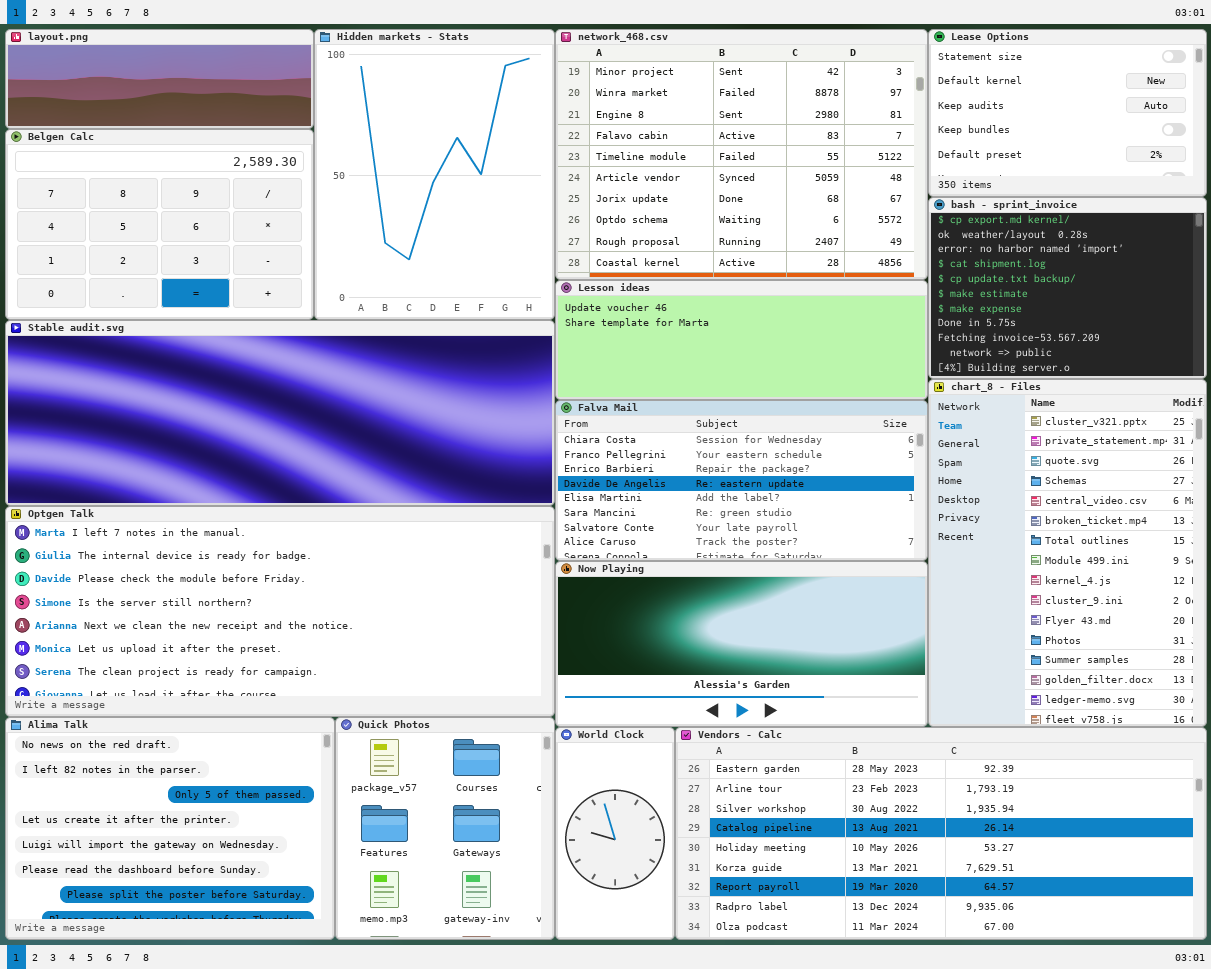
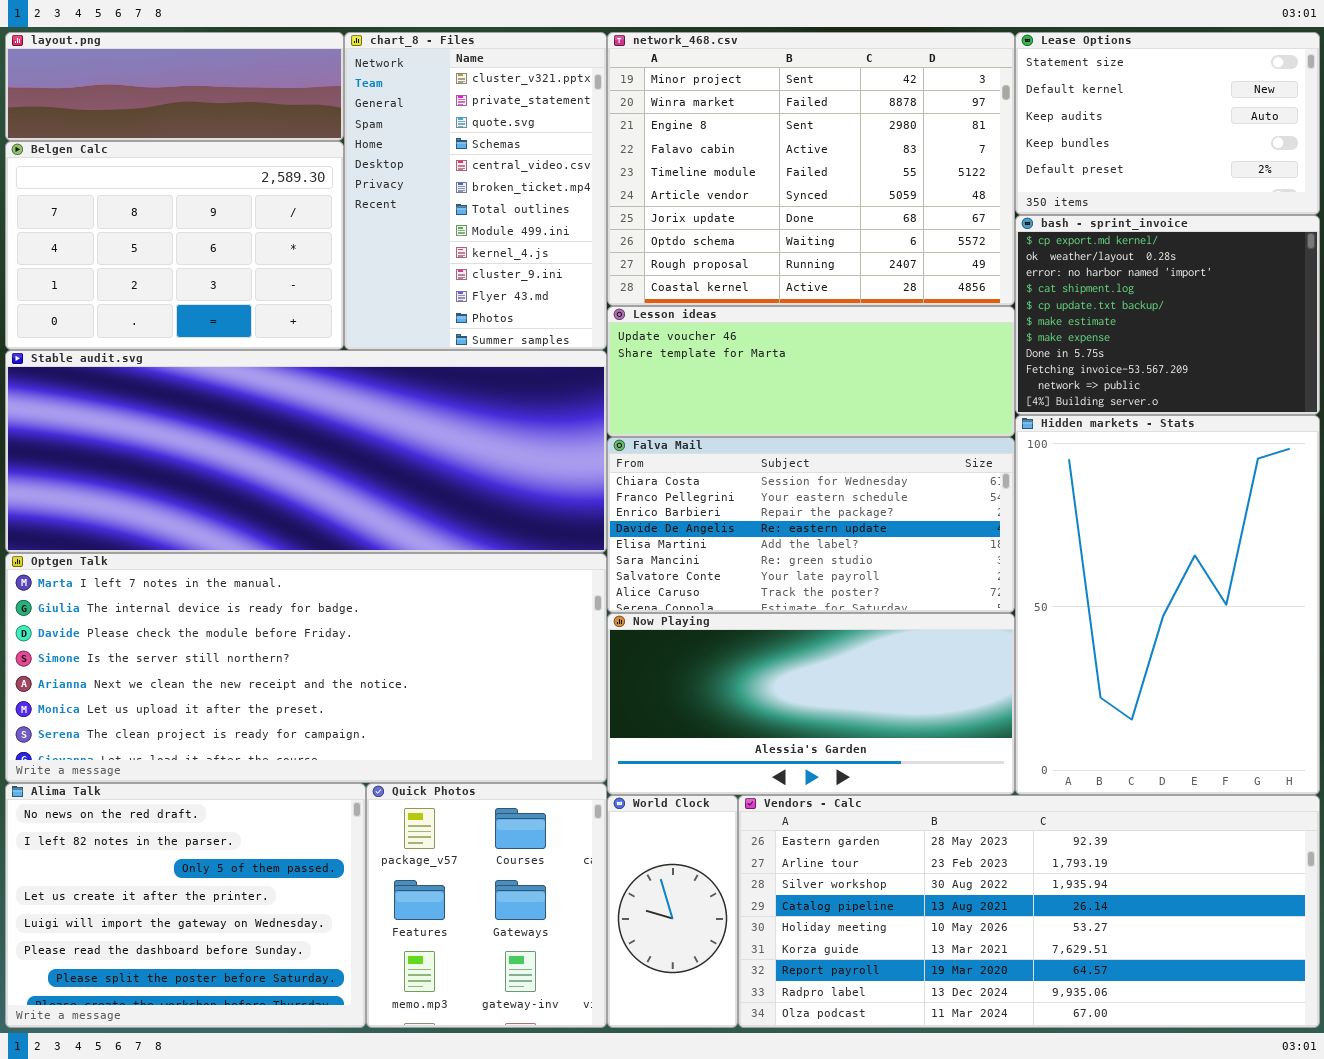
Hidden markets - Stats: [314,29,555,320] -> [1015,415,1320,795], moved, resized
chart_8 - Files: [928,379,1207,727] -> [344,32,607,350], moved, resized

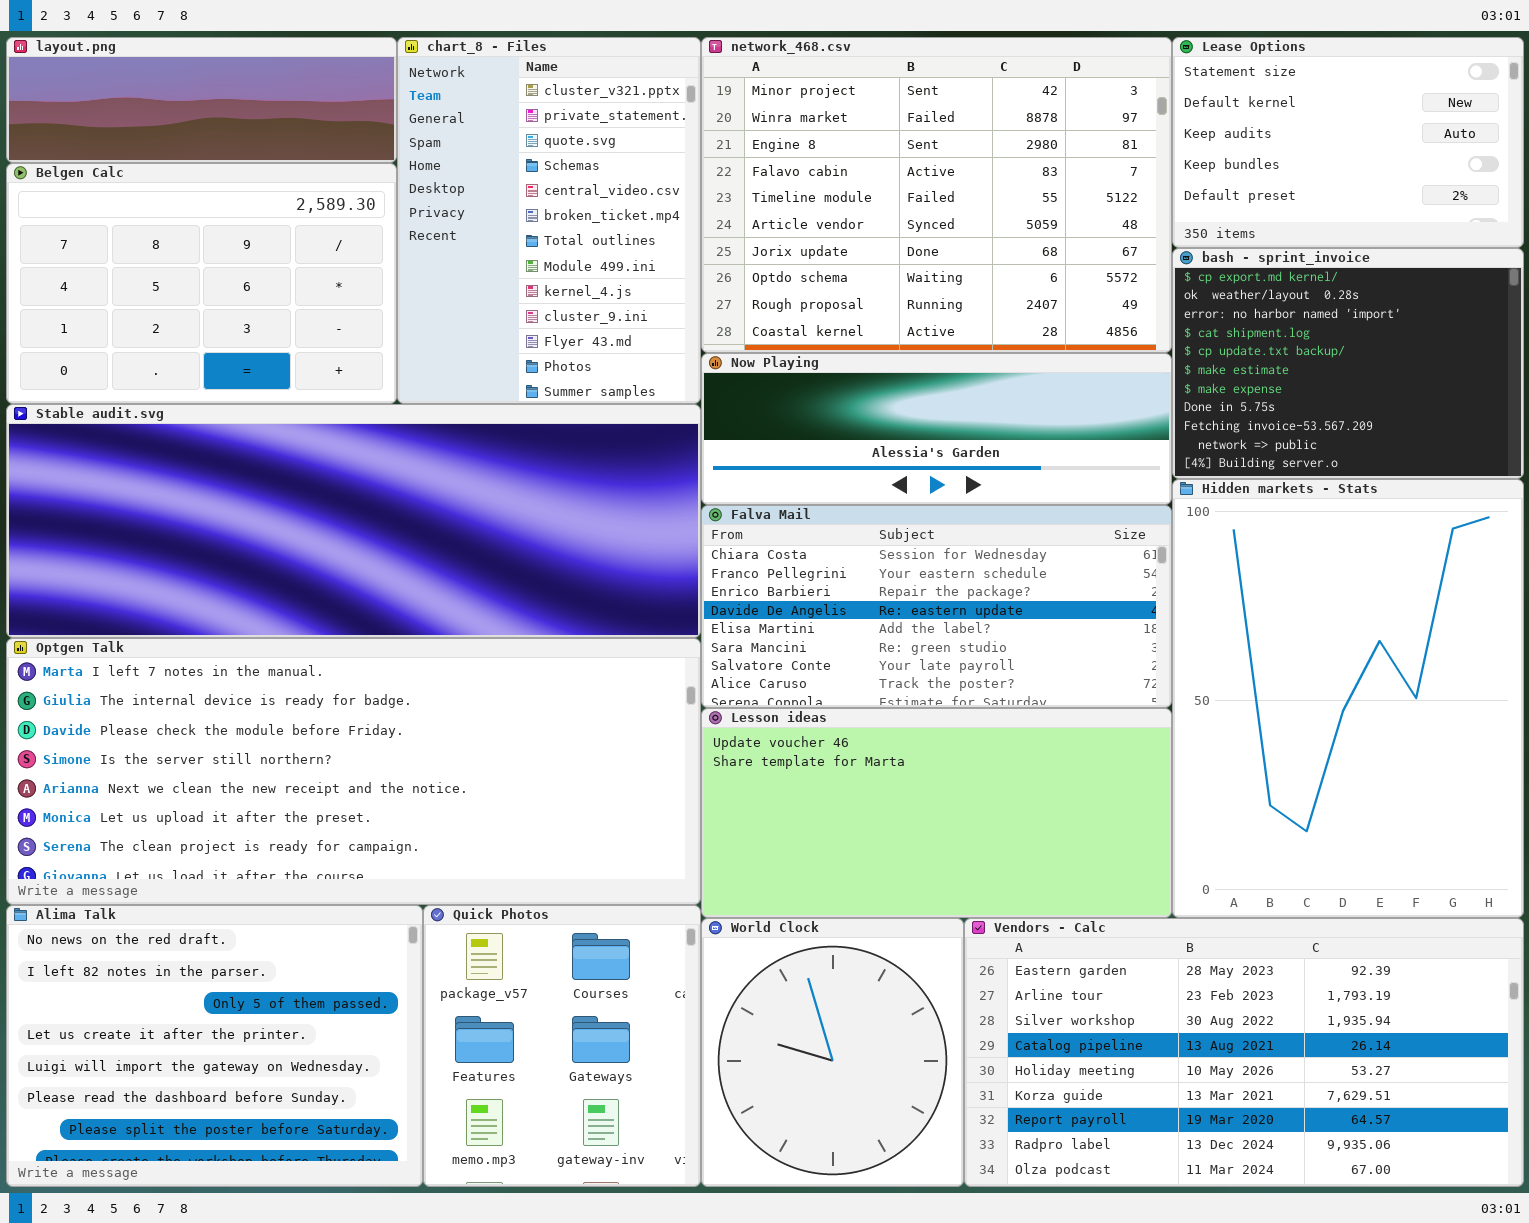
Lesson ideas: [607,306,1015,437] -> [701,708,1172,918], moved, resized
Now Playing: [607,613,1015,795] -> [701,353,1172,505], moved, resized
World Clock: [607,795,738,1028] -> [701,918,964,1187], resized
Vendors - Calc: [738,795,1320,1028] -> [964,918,1524,1187], resized

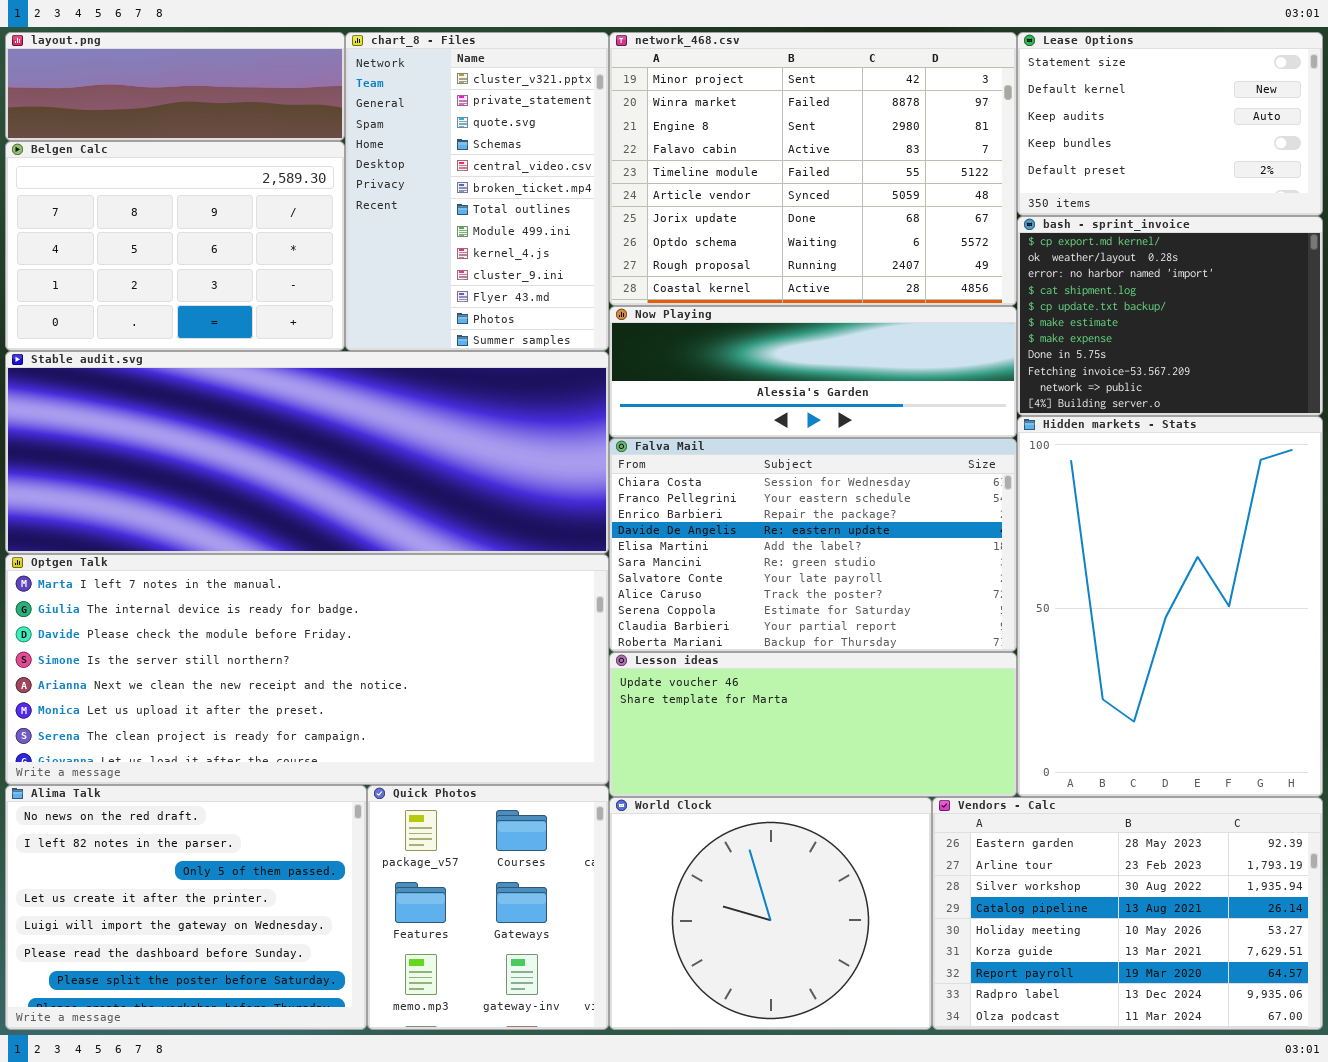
Falva Mail: [701,505,1172,708] -> [609,438,1017,652], resized
Lesson ideas: [701,708,1172,918] -> [609,652,1017,797], resized
World Clock: [701,918,964,1187] -> [609,797,932,1030], resized
Vendors - Calc: [964,918,1524,1187] -> [932,797,1323,1030], resized

